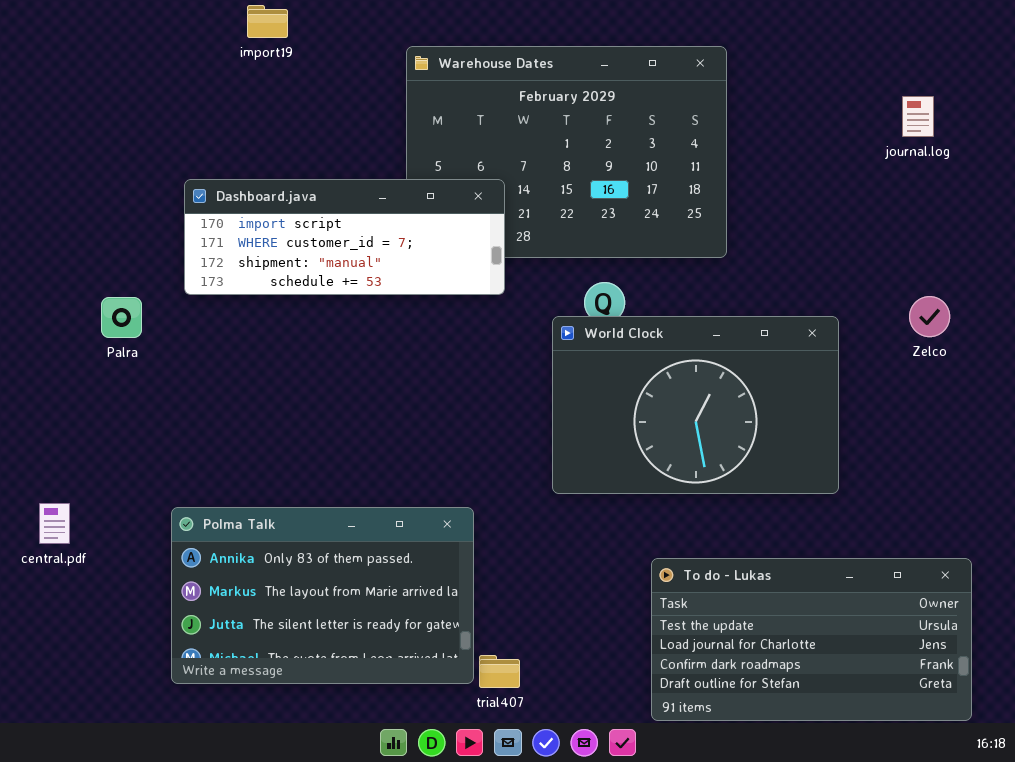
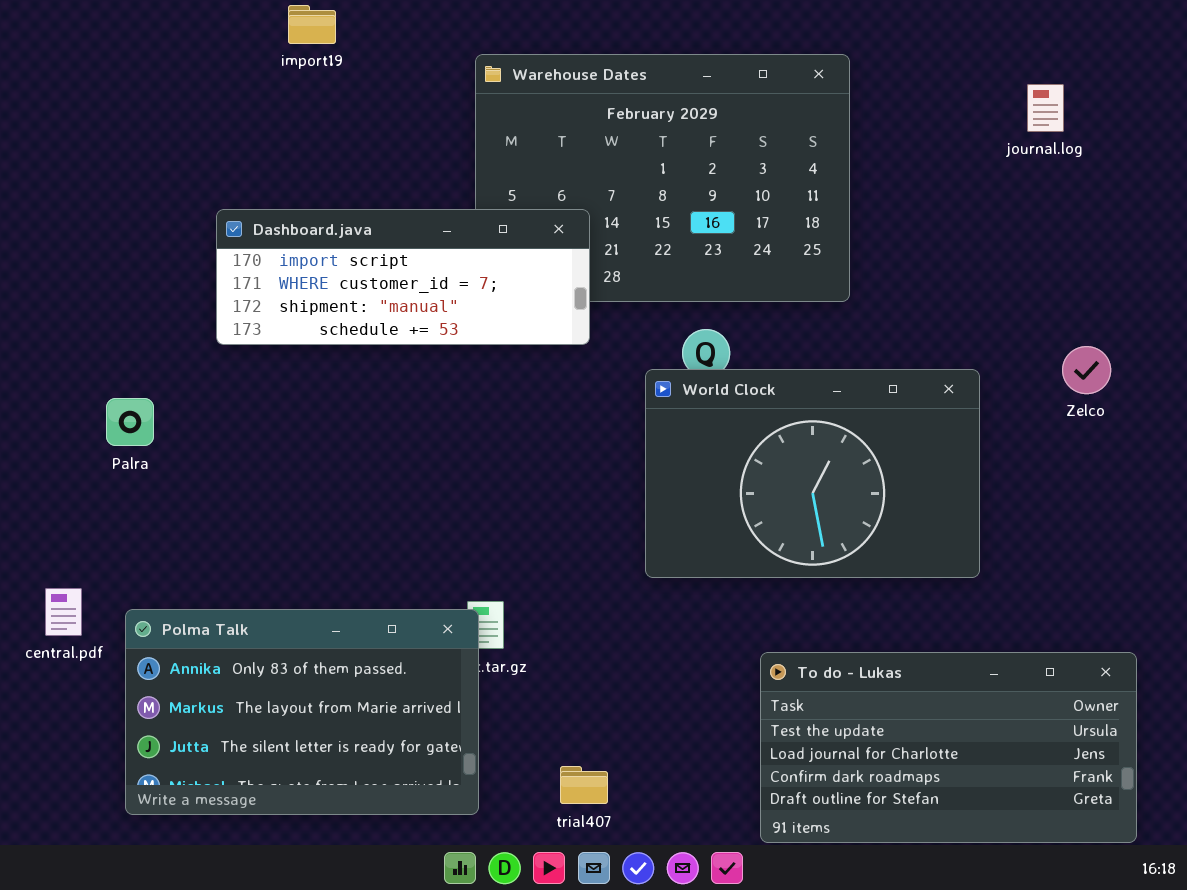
journal.log: [902,96,934,137] -> [1027,84,1064,132], moved
Palra: [101,297,142,338] -> [106,398,154,446], moved
Polma Talk: [171,507,474,684] -> [125,609,479,815], moved

